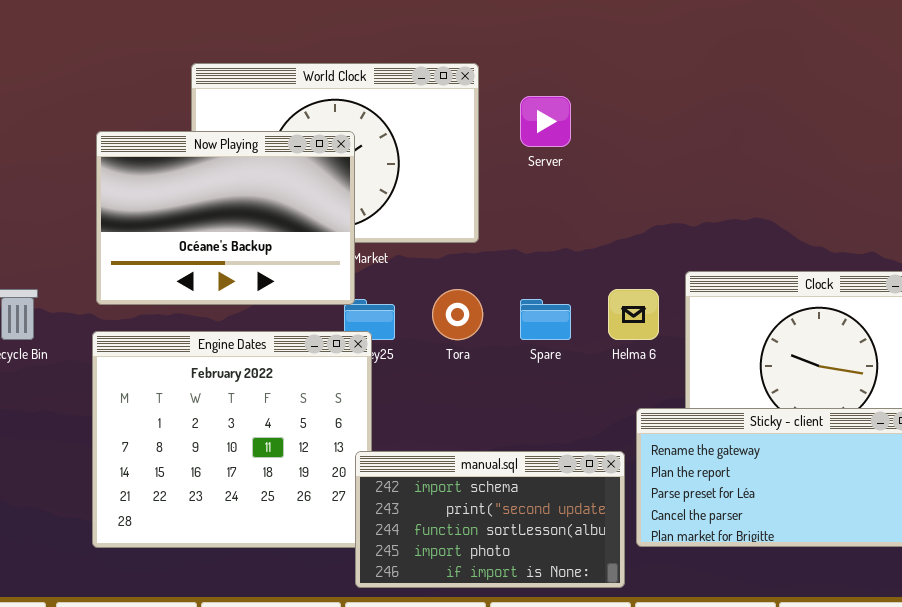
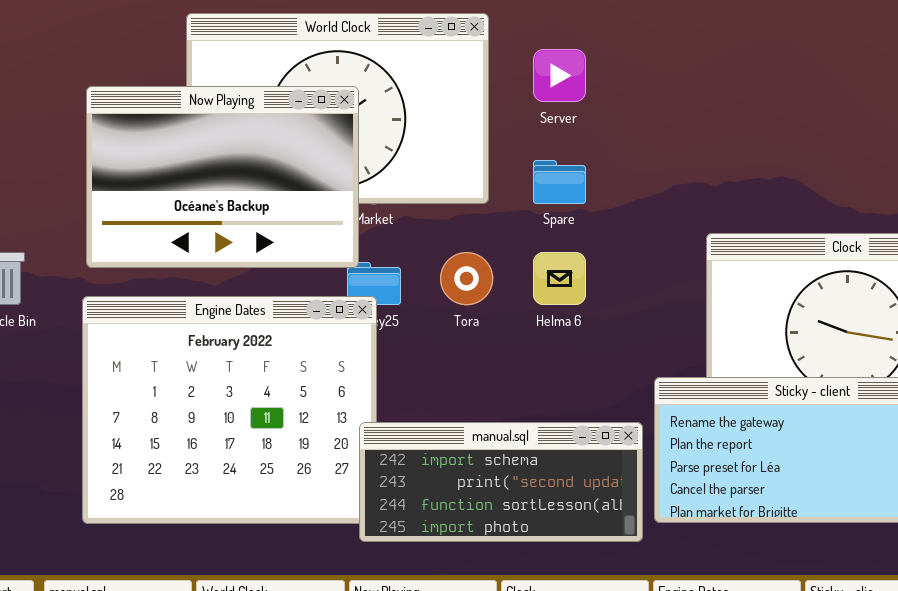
Helma 6: [608,289,659,340] -> [533,252,586,305], moved
Spare: [520,299,571,340] -> [533,160,586,204], moved
manual.sql: [355,451,625,588] -> [359,422,643,542], resized

